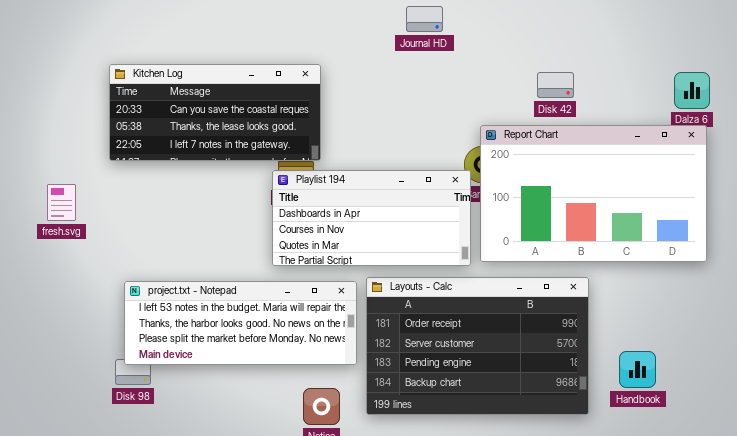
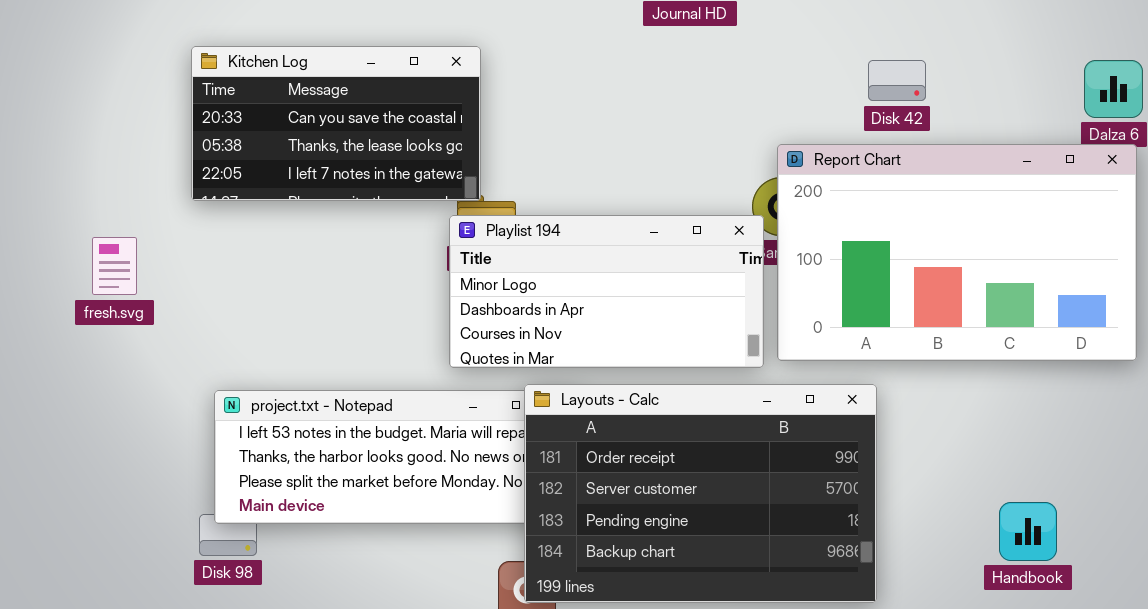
Kitchen Log: [109,64,321,161] -> [191,46,481,201], resized
Playlist 194: [272,170,471,266] -> [449,215,764,368], scrolled up 1 row
Layouts - Calc: [366,277,589,415] -> [524,384,877,603], moved

